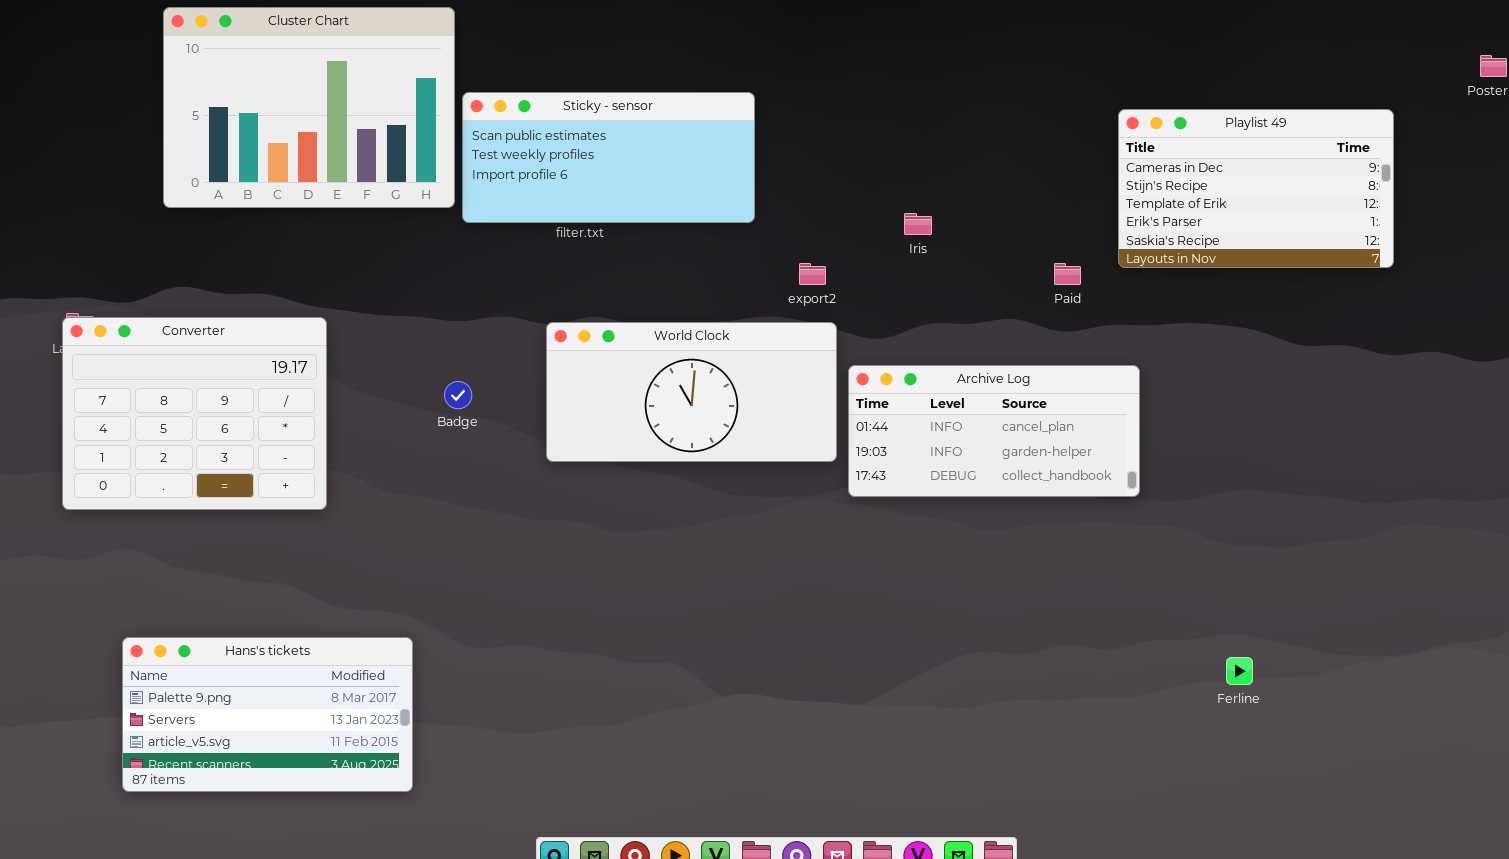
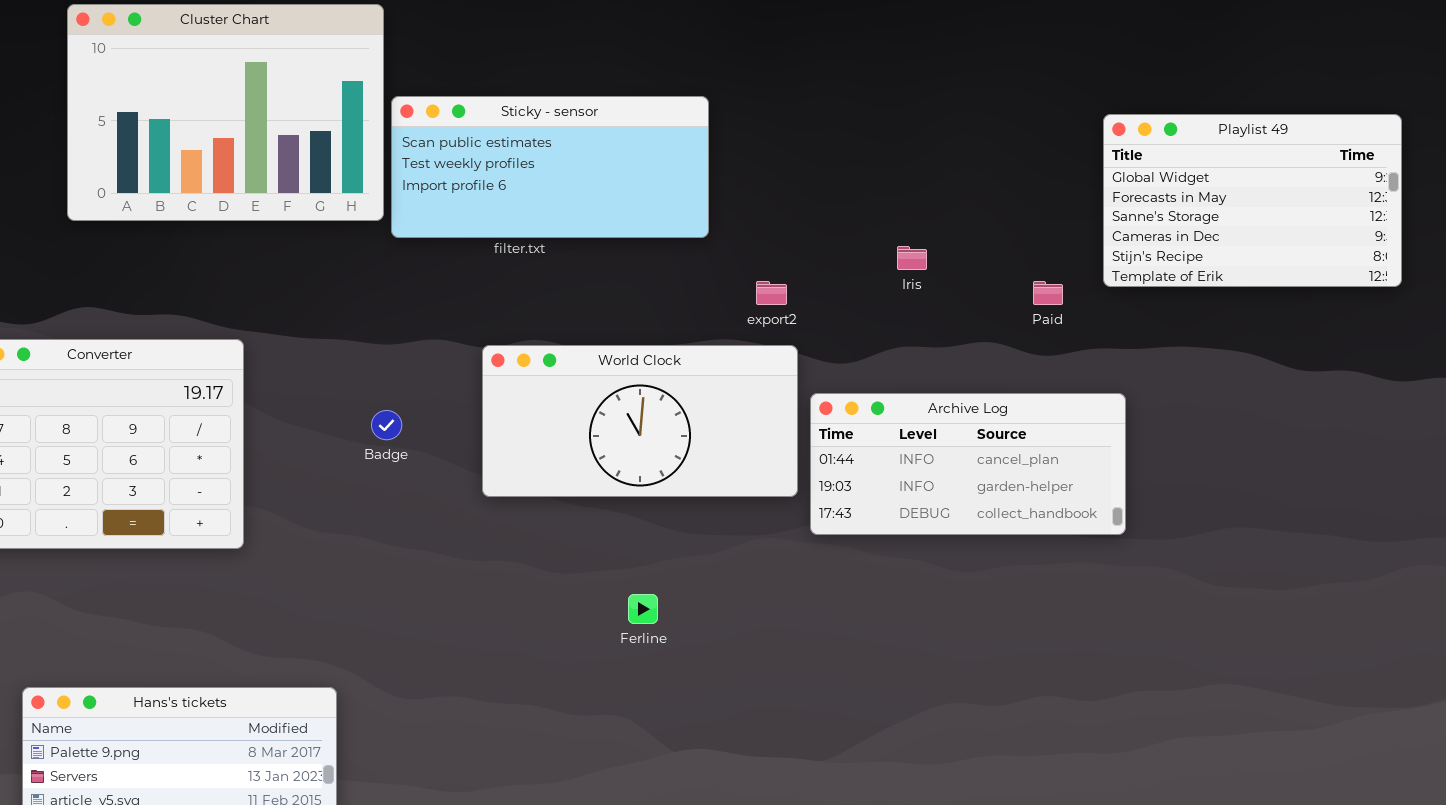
Playlist 49: [1118,109,1394,268] -> [1103,114,1402,287], scrolled up 3 rows
Iris: [904,213,932,235] -> [897,246,927,270], moved
Ferline: [1226,657,1253,685] -> [628,594,658,624], moved

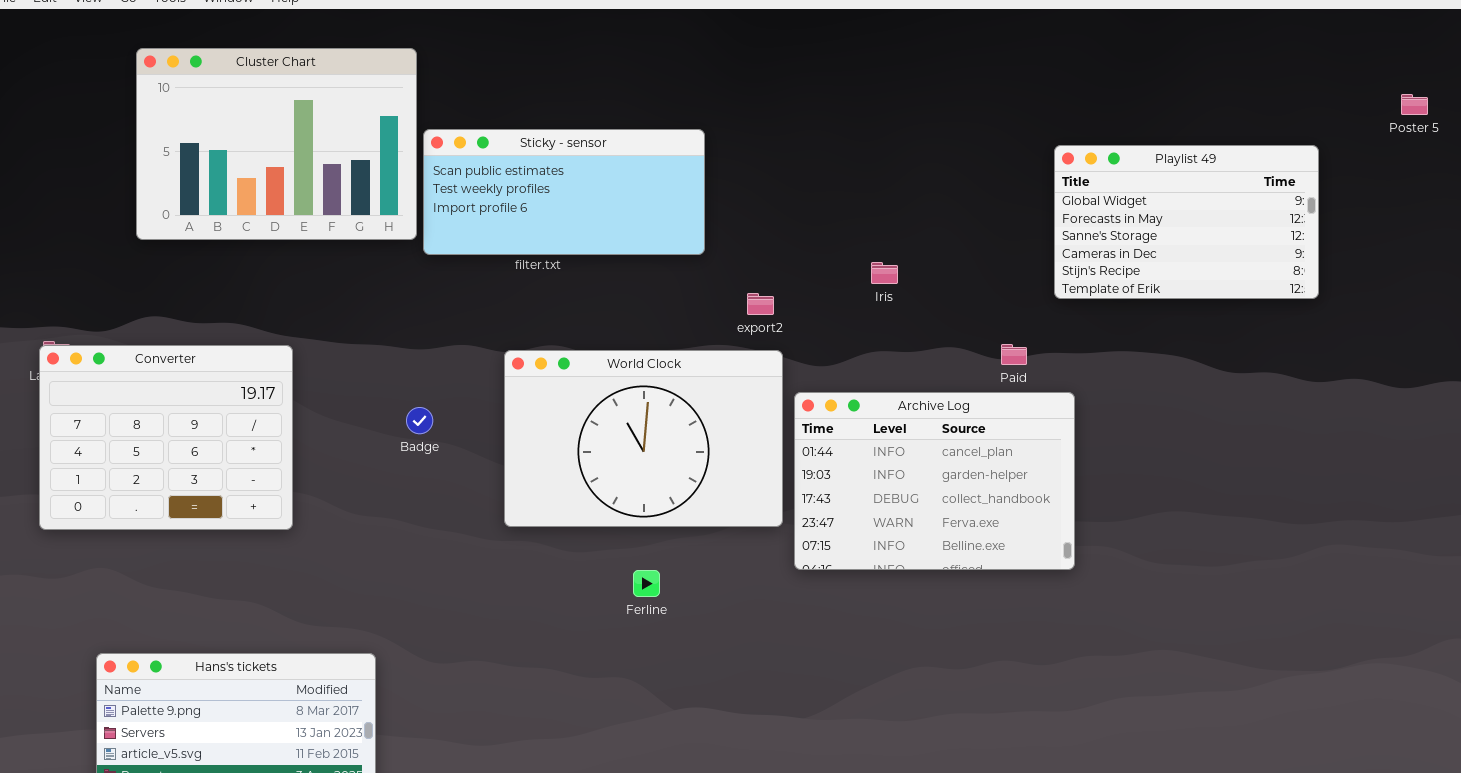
Paid: [1033,281,1063,305] -> [1001,344,1027,365], moved
World Clock: [482,345,798,497] -> [504,350,783,527], resized
Archive Log: [810,393,1126,535] -> [794,392,1075,570], resized

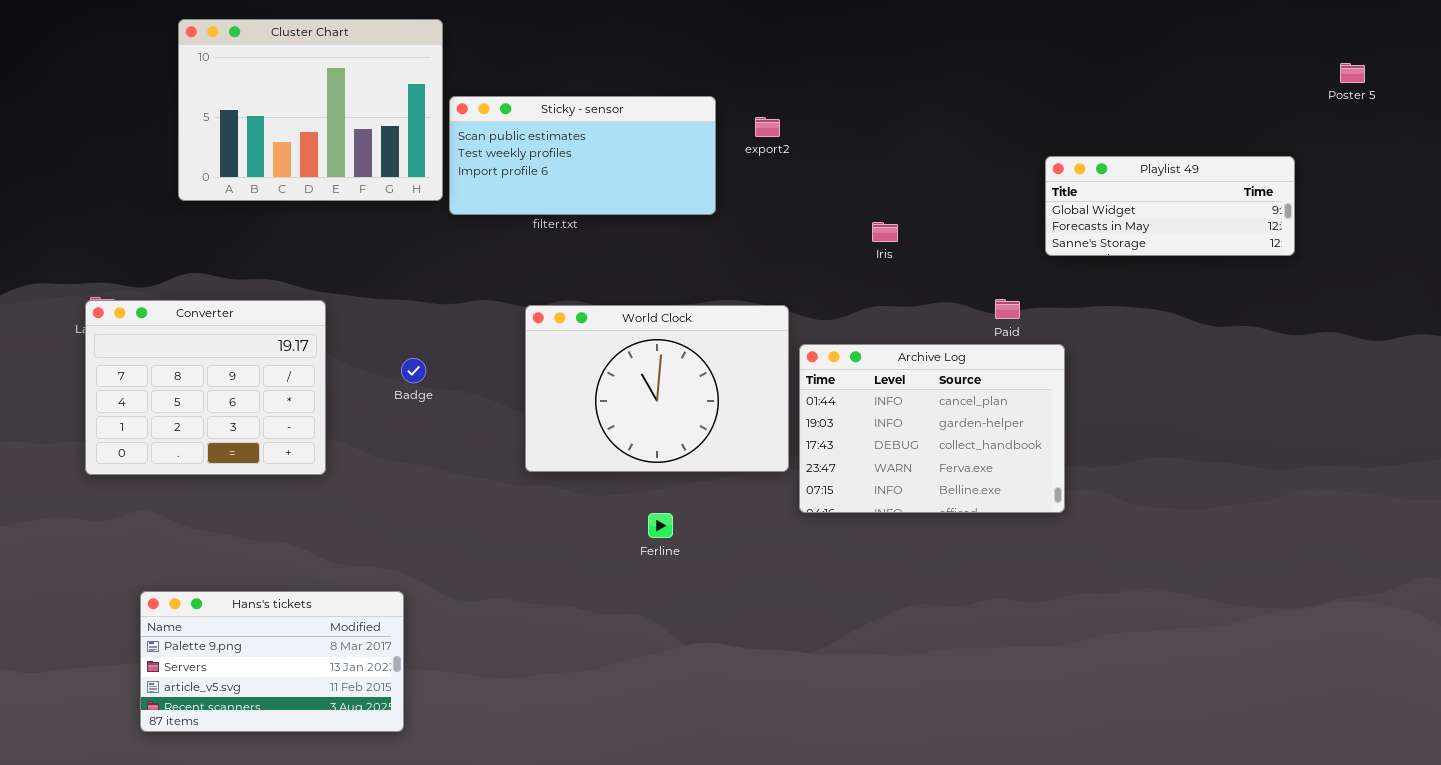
Poster 5: [1401,94,1428,115] -> [1340,63,1365,83], moved
Playlist 49: [1054,145,1319,299] -> [1045,156,1295,256], resized
export2: [747,293,774,315] -> [755,117,780,137], moved
Badge: [406,407,433,434] -> [401,358,426,383], moved

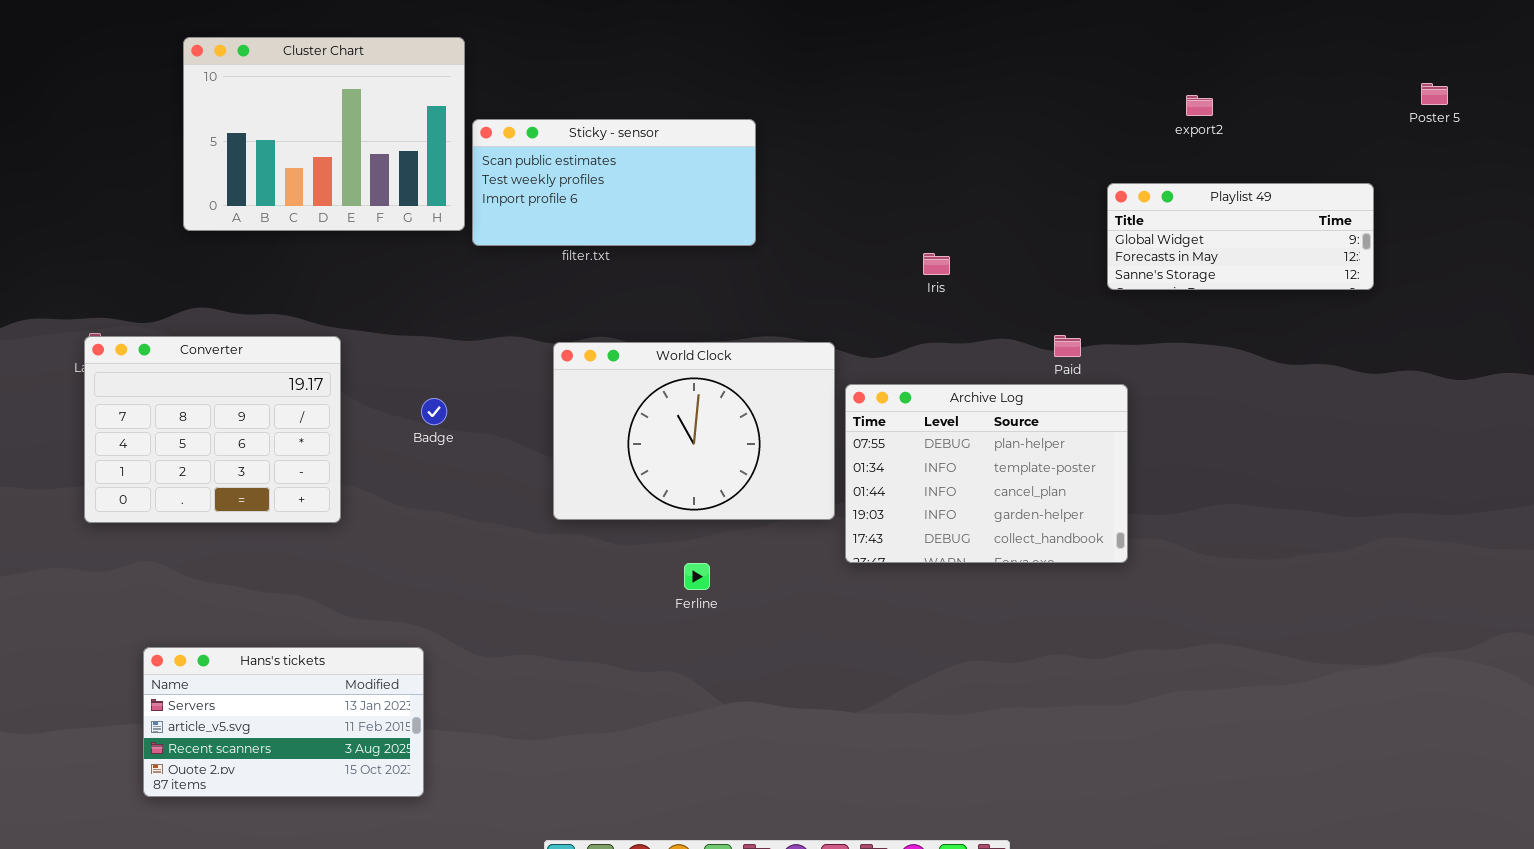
export2: [755,117,780,137] -> [1186,95,1213,116], moved
Archive Log: [799,344,1065,513] -> [845,384,1128,563], scrolled up 2 rows
Hans's tickets: [140,591,404,732] -> [143,647,424,797], scrolled down 1 row

